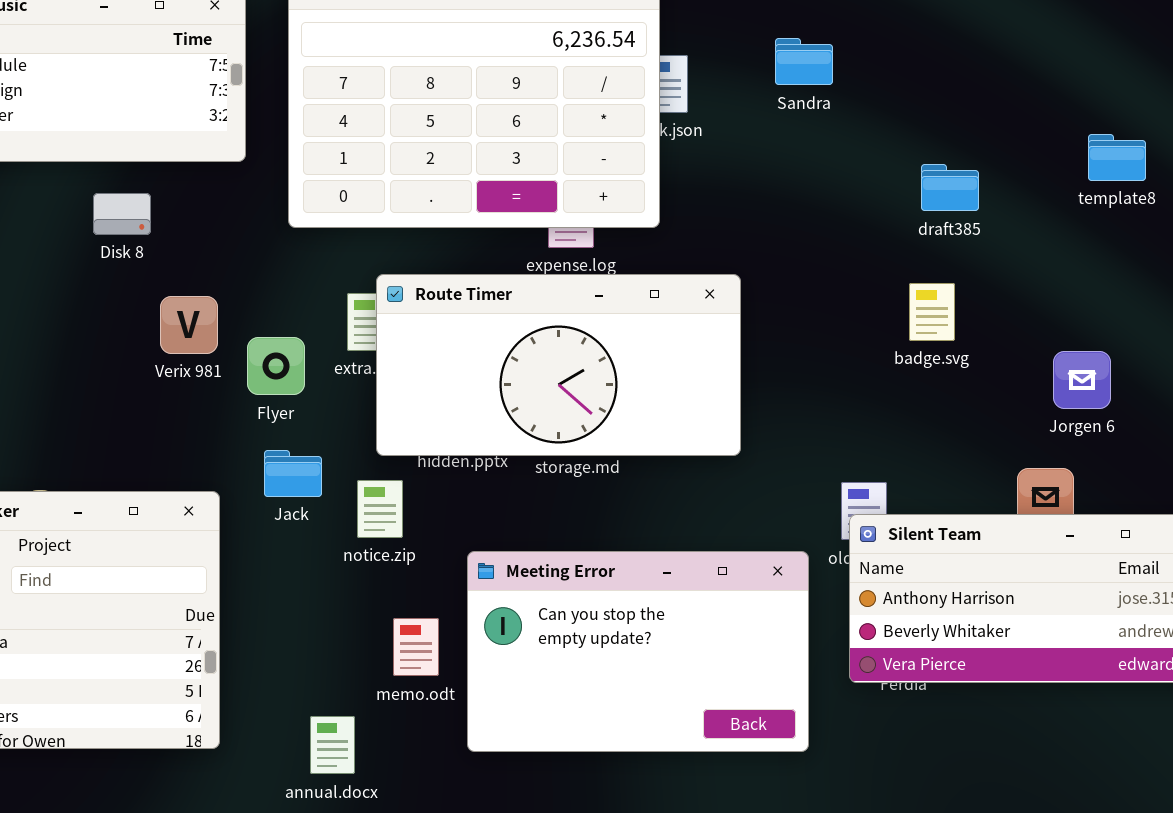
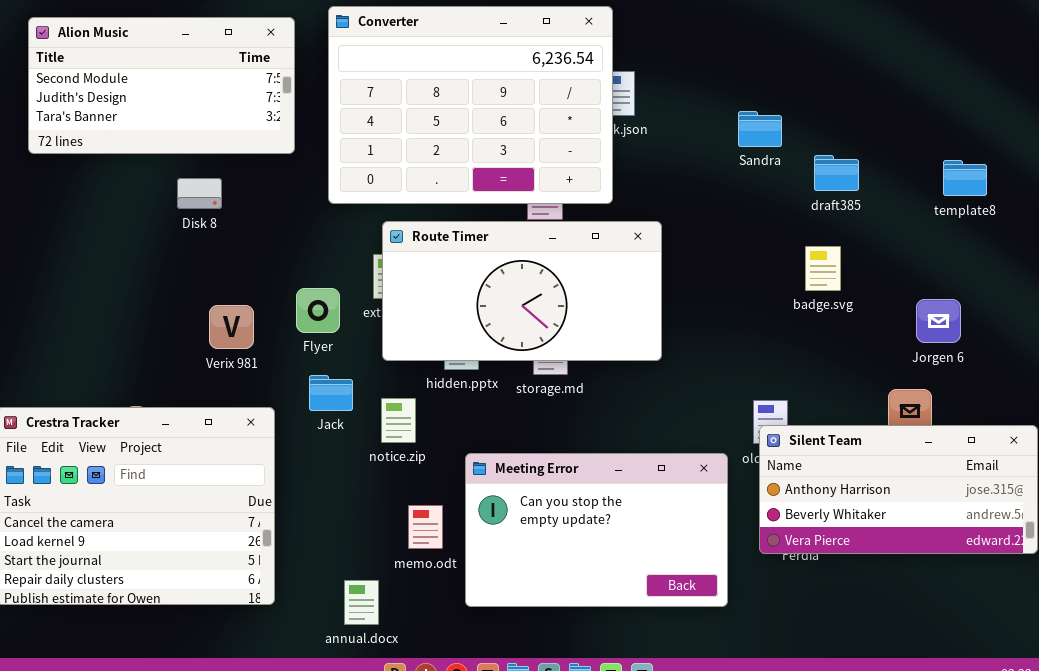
Sandra: [775,38,833,85] -> [738,111,782,147], moved
template8: [1088,134,1146,181] -> [943,160,987,196], moved
Route Timer: [376,274,741,456] -> [382,221,662,361], moved
Verix 981: [160,296,218,354] -> [209,305,254,349], moved

